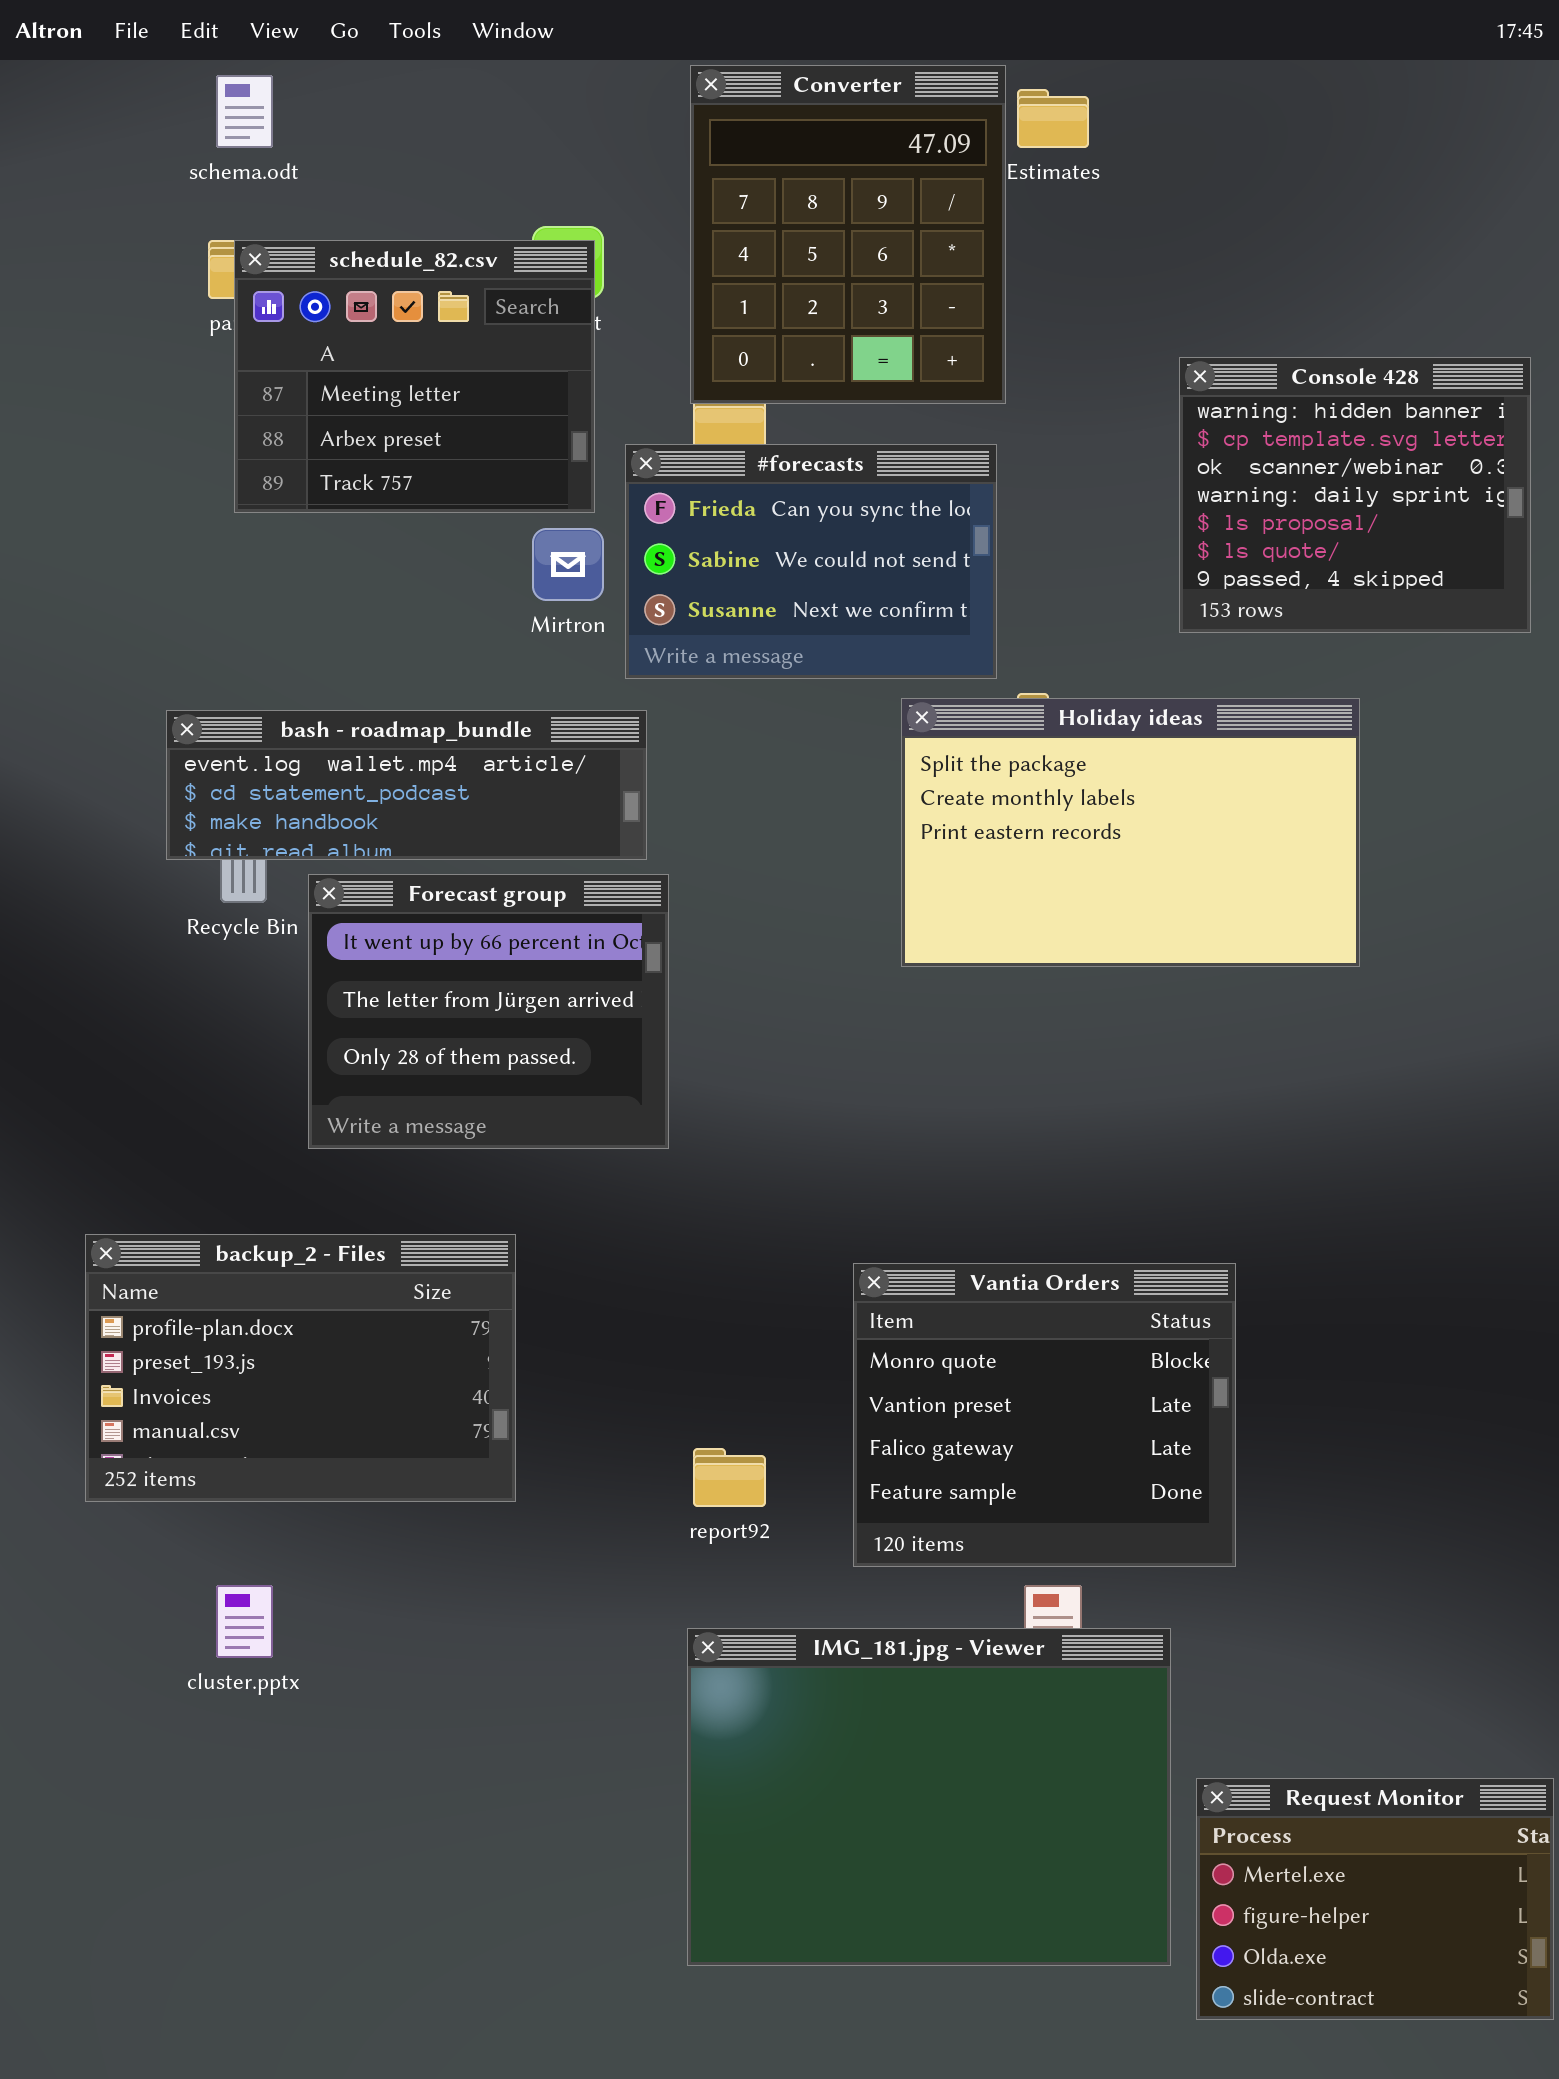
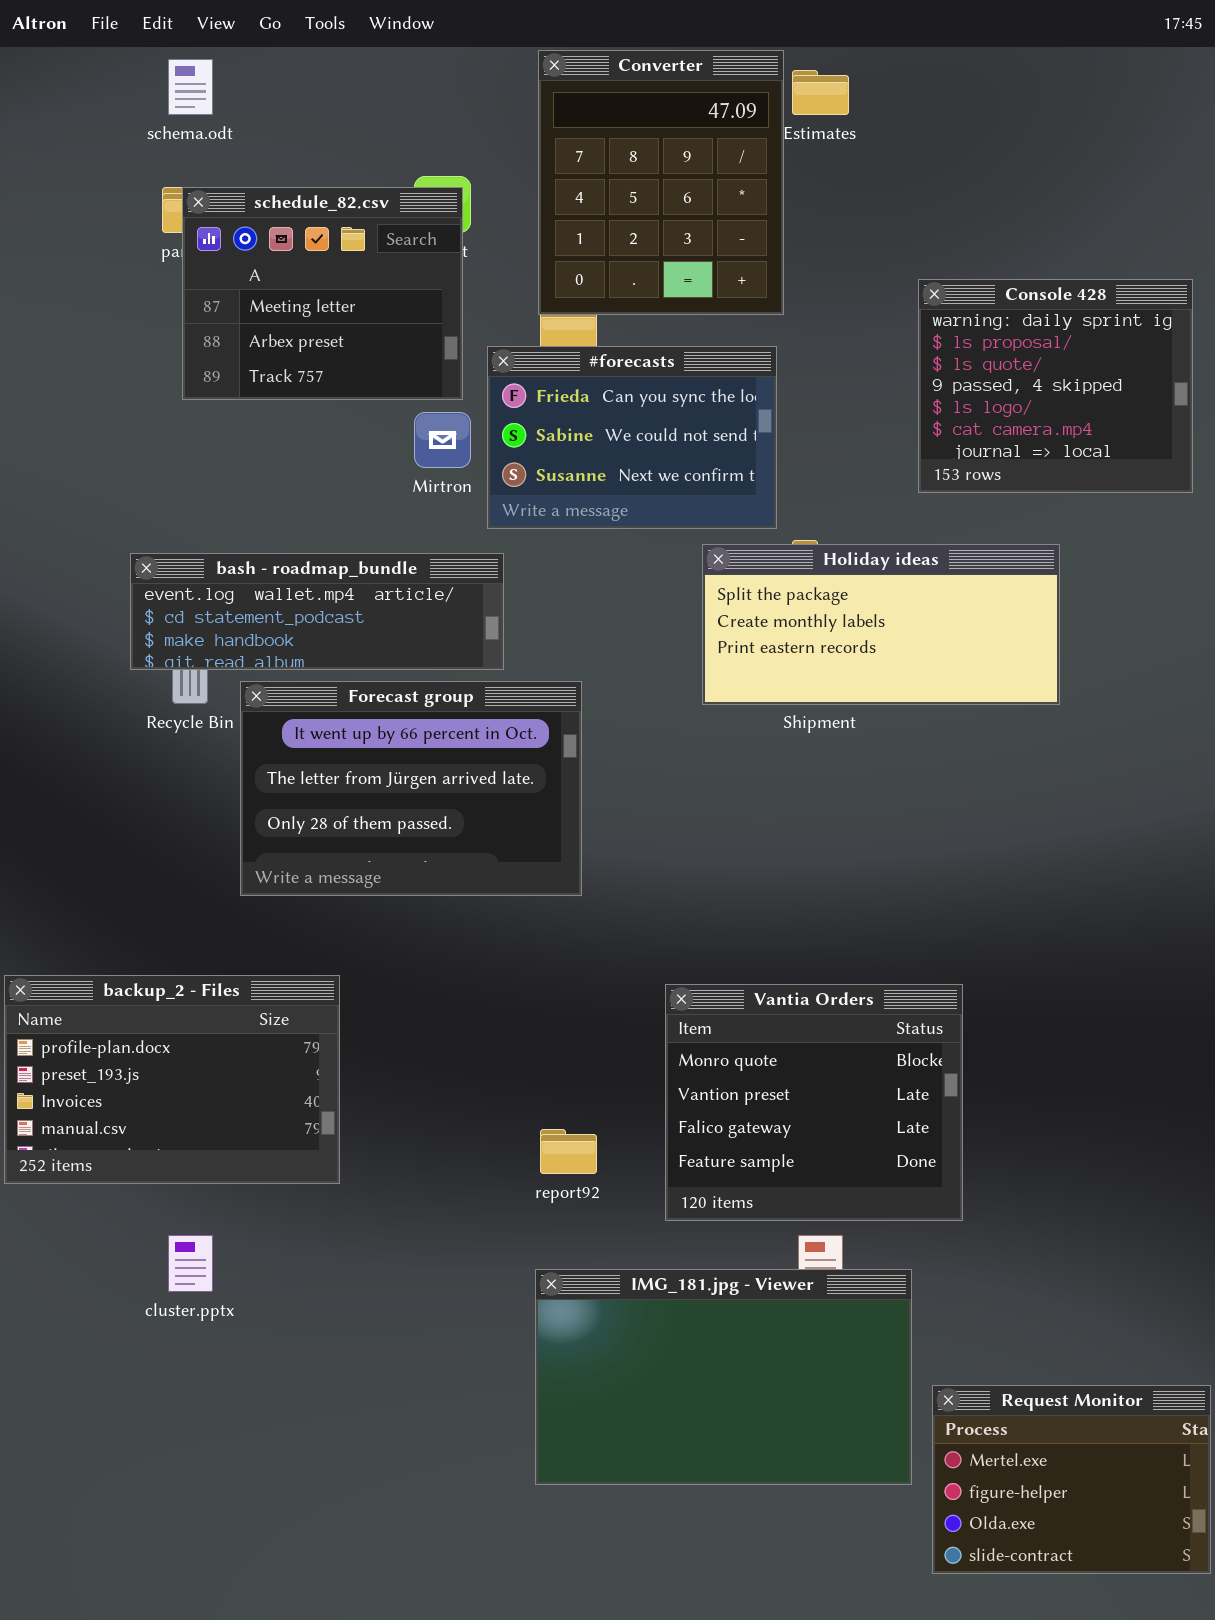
Console 428: [1179,357,1531,633] -> [918,279,1193,493], scrolled down 3 rows
Holiday ideas: [901,698,1360,967] -> [702,544,1060,705], resized
Forecast group: [308,874,669,1149] -> [240,681,582,896], resized
backup_2 - Files: [85,1234,516,1502] -> [4,975,340,1184], moved
IMG_181.jpg - Viewer: [687,1628,1171,1966] -> [535,1269,912,1485], resized

